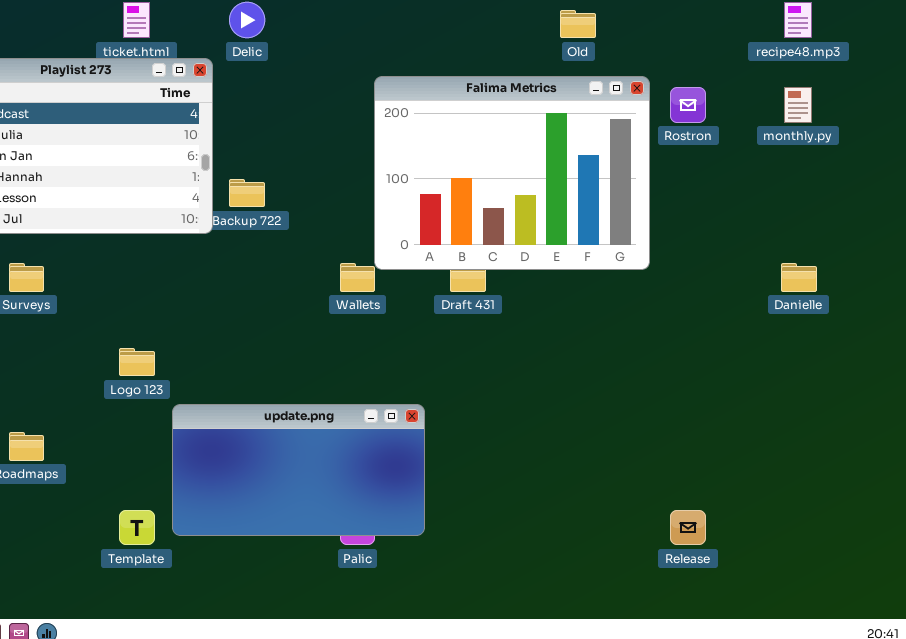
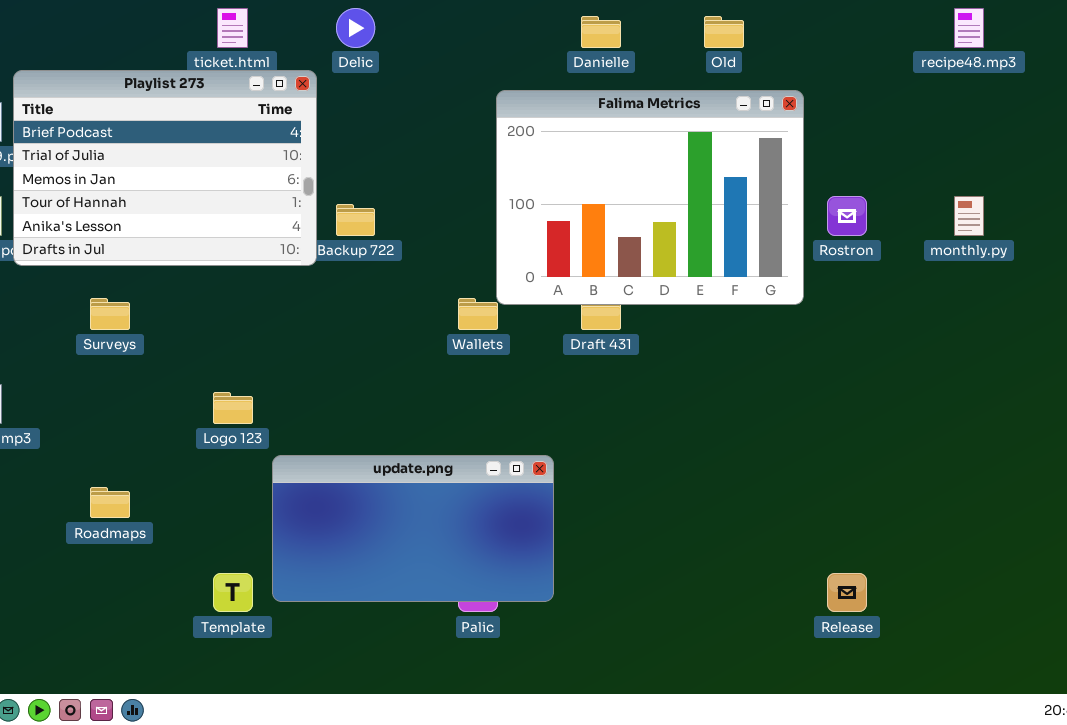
Rostron: [670,87,706,123] -> [827,196,867,236], moved
monthly.py: [784,87,812,123] -> [954,196,984,236], moved
Danielle: [781,263,817,292] -> [581,16,621,48], moved

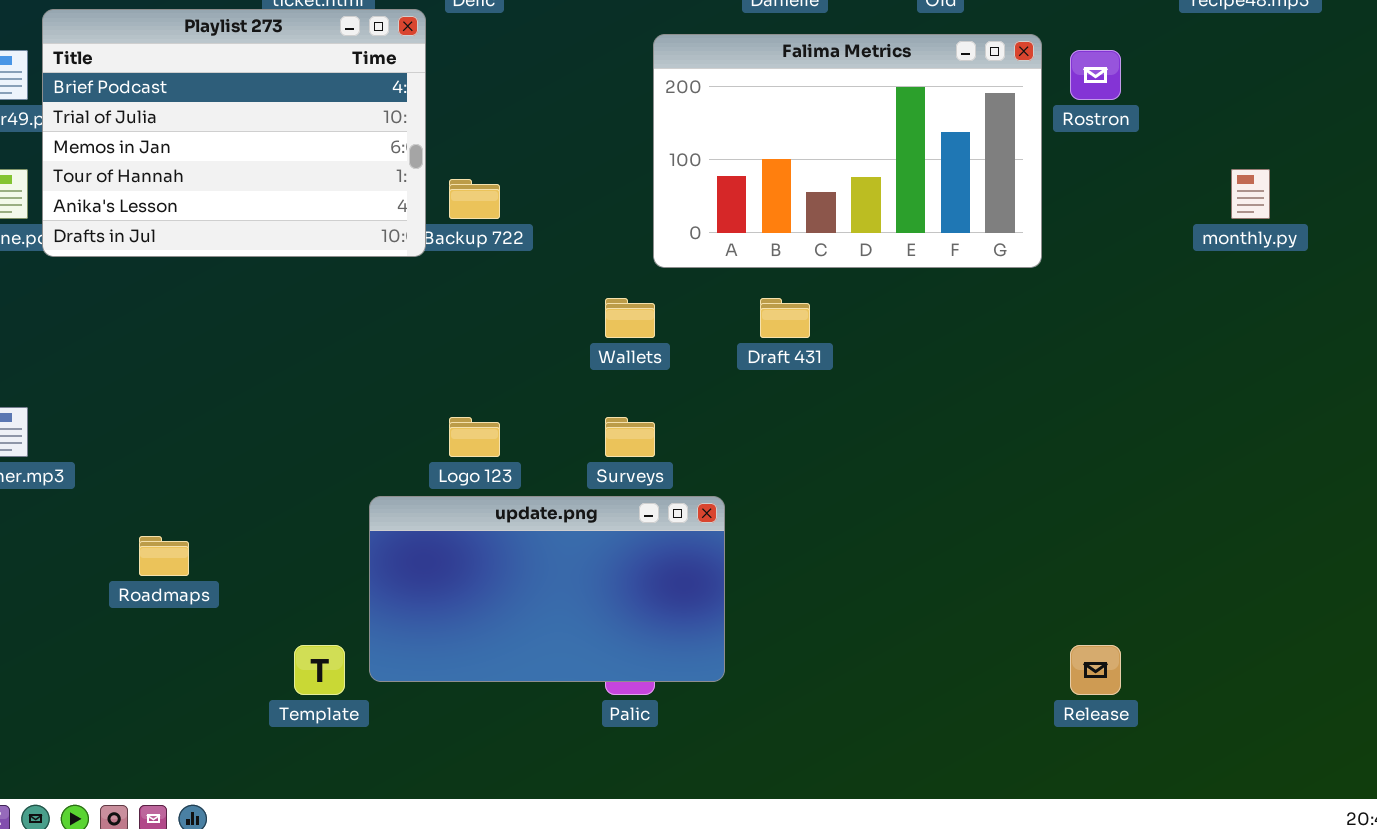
Falima Metrics: [496,90,804,305] -> [653,34,1042,268], resized
Rostron: [827,196,867,236] -> [1070,50,1121,100], moved
Surveys: [90,298,130,330] -> [605,417,655,457], moved
Logo 123: [213,392,253,424] -> [449,417,500,457], moved

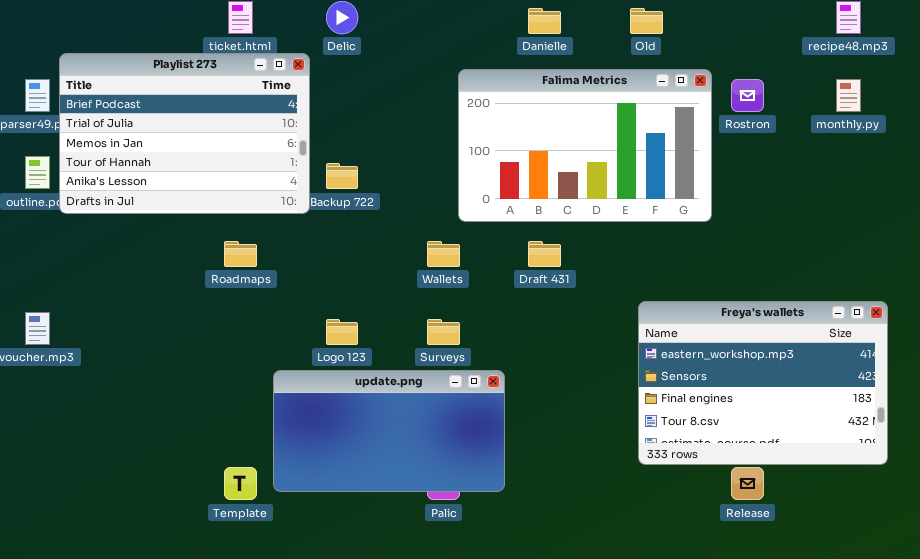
monthly.py: [1231,169,1270,219] -> [836,79,861,112], moved
Freya's wallets: none -> [638,301,888,465], opened
Roadmaps: [139,536,189,576] -> [224,241,257,267], moved

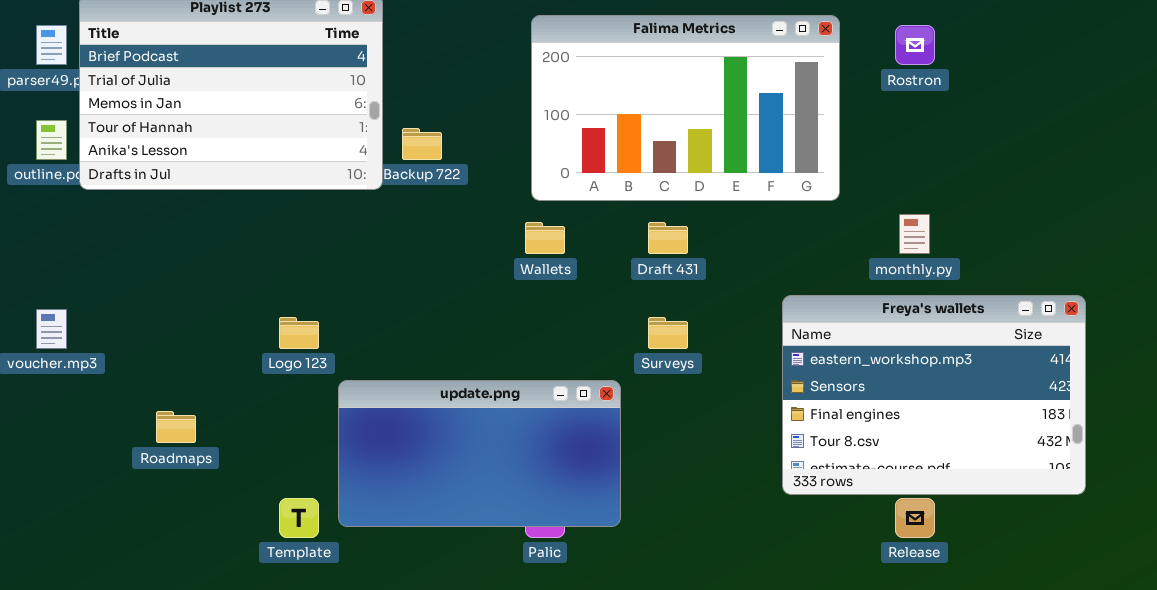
Falima Metrics: [458,69,712,222] -> [531,15,840,201], moved
monthly.py: [836,79,861,112] -> [899,214,930,254], moved
Roadmaps: [224,241,257,267] -> [156,411,196,443], moved
Logo 123: [326,319,358,345] -> [279,317,319,349], moved
Surveys: [427,319,460,345] -> [648,317,688,349], moved

